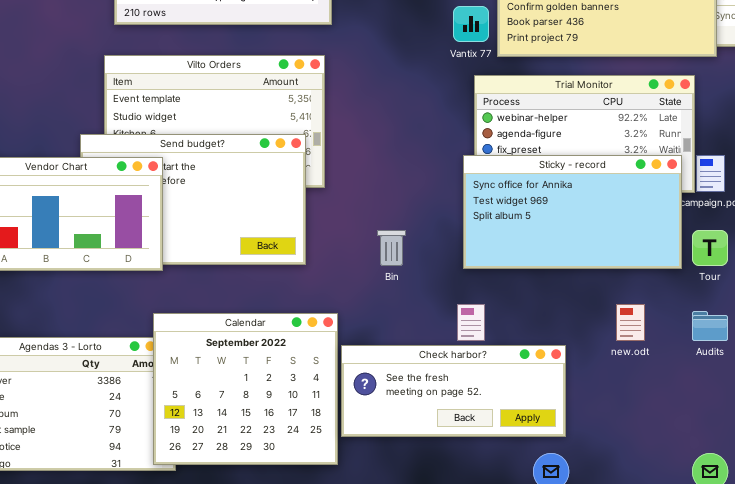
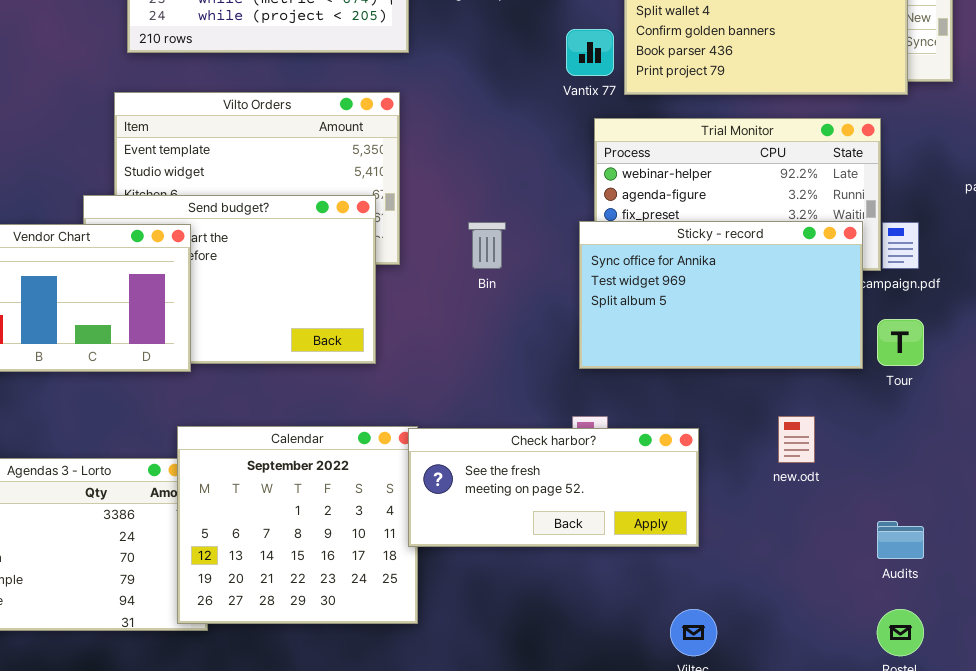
Bin: [377,230,406,266] -> [468,222,506,269], moved
Audits: [692,311,728,341] -> [877,521,924,559], moved
Check harbor?: [341,345,566,437] -> [408,428,699,547], moved

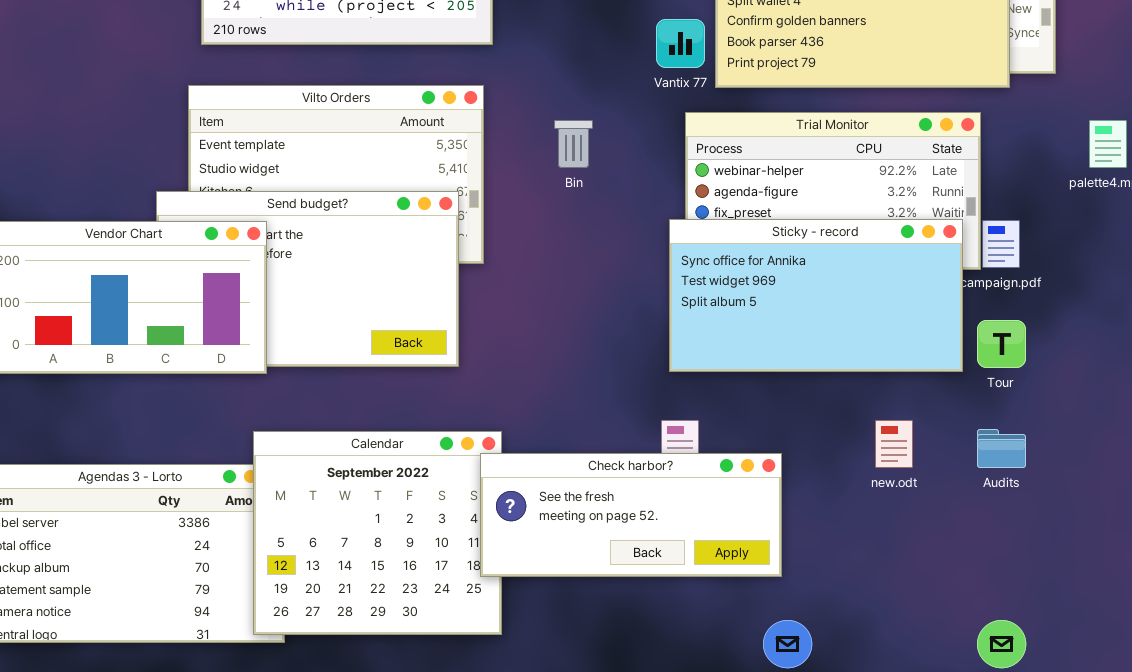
Bin: [468,222,506,269] -> [554,120,593,168], moved
Check harbor?: [408,428,699,547] -> [480,453,782,577], moved
Audits: [877,521,924,559] -> [977,429,1026,468], moved

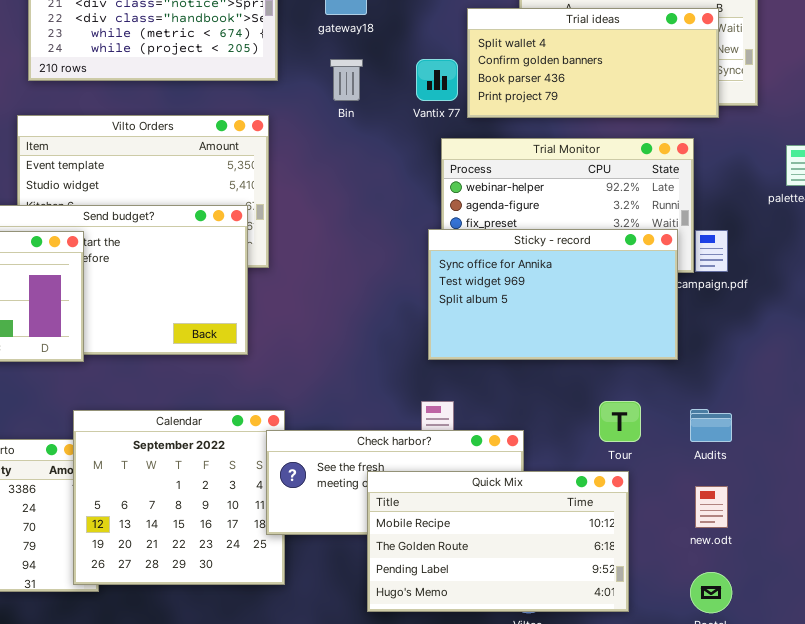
Bin: [554,120,593,168] -> [330,59,363,101], moved
Tour: [977,320,1026,368] -> [599,401,641,442], moved
new.odt: [875,420,913,468] -> [695,486,728,528], moved
Quick Mix: none -> [367,471,629,612], opened

